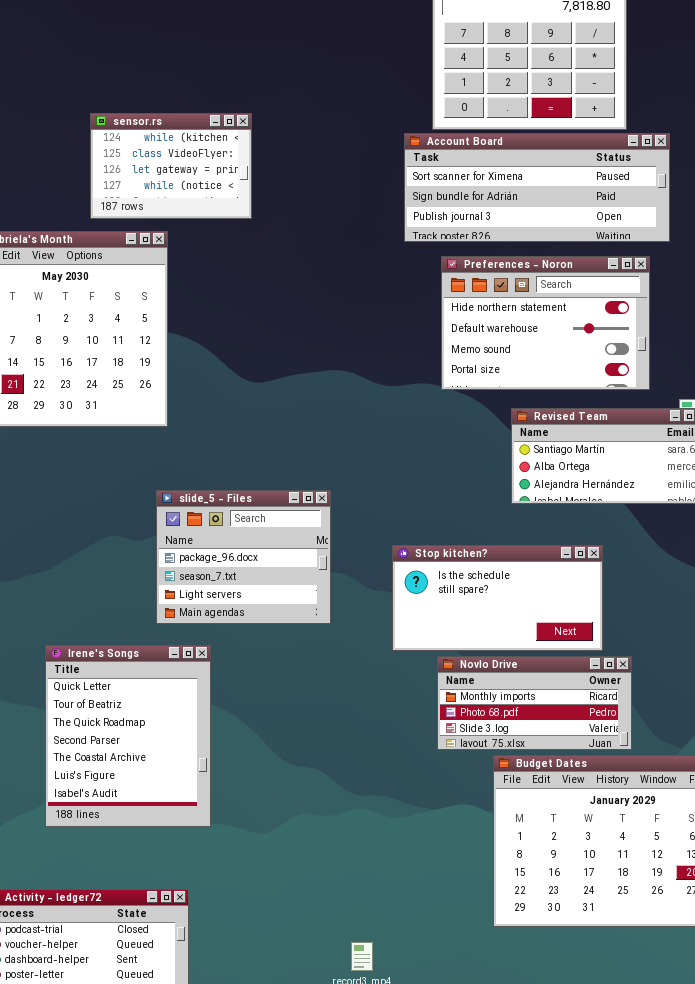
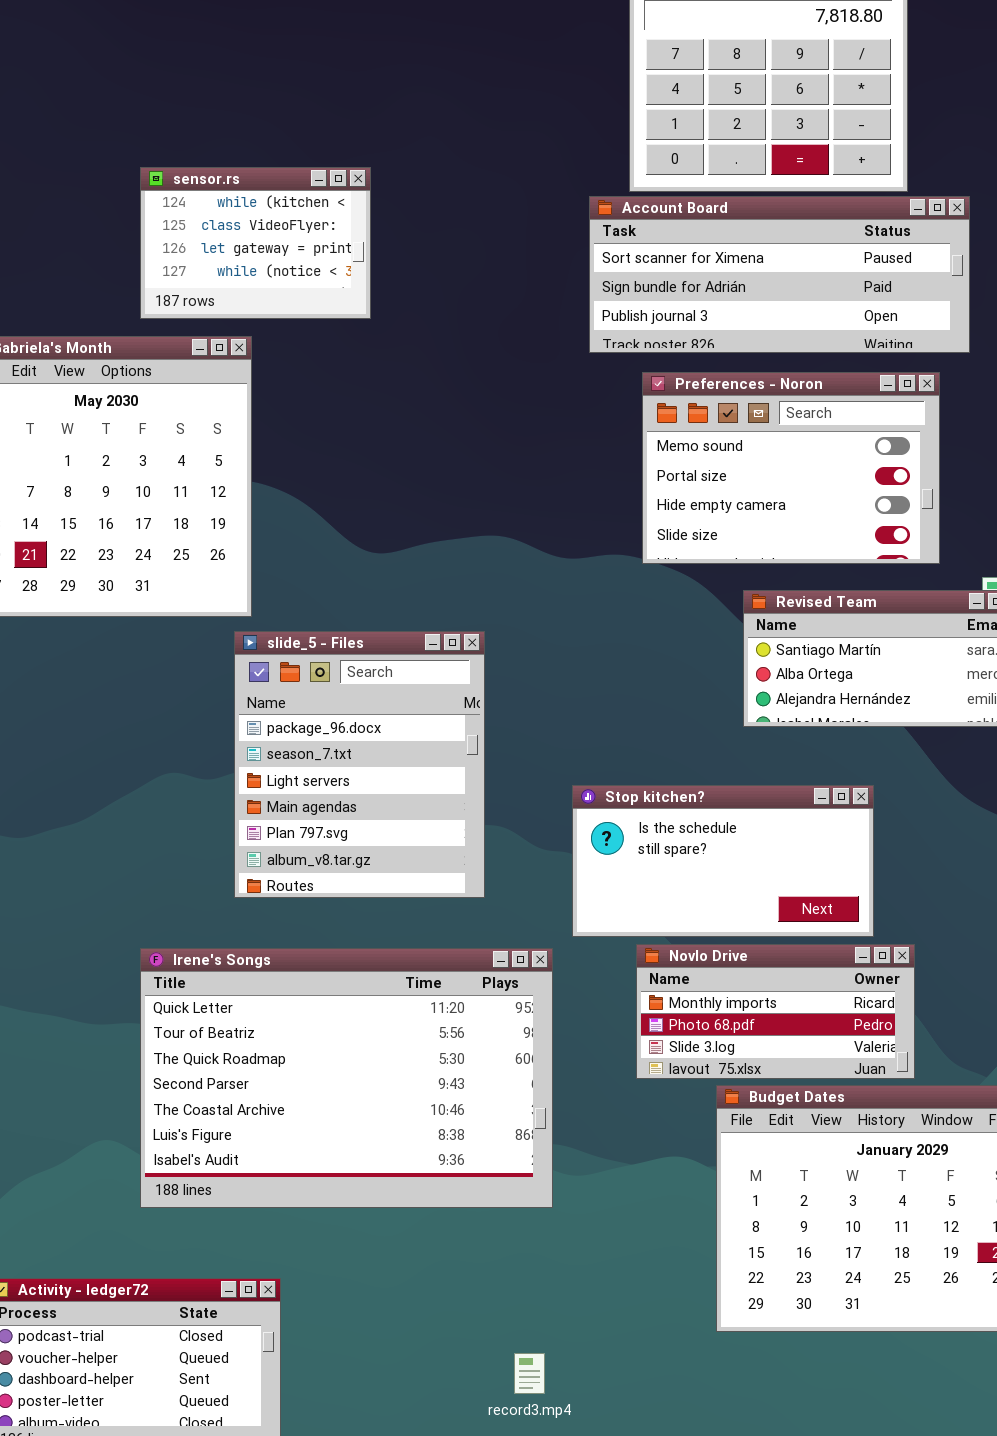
Preferences - Noron: [441,256,650,390] -> [642,372,940,564], scrolled down 2 rows
slide_5 - Files: [156,490,331,624] -> [234,631,485,898], resized
Irene's Songs: [45,645,211,827] -> [140,948,553,1208], moved, resized

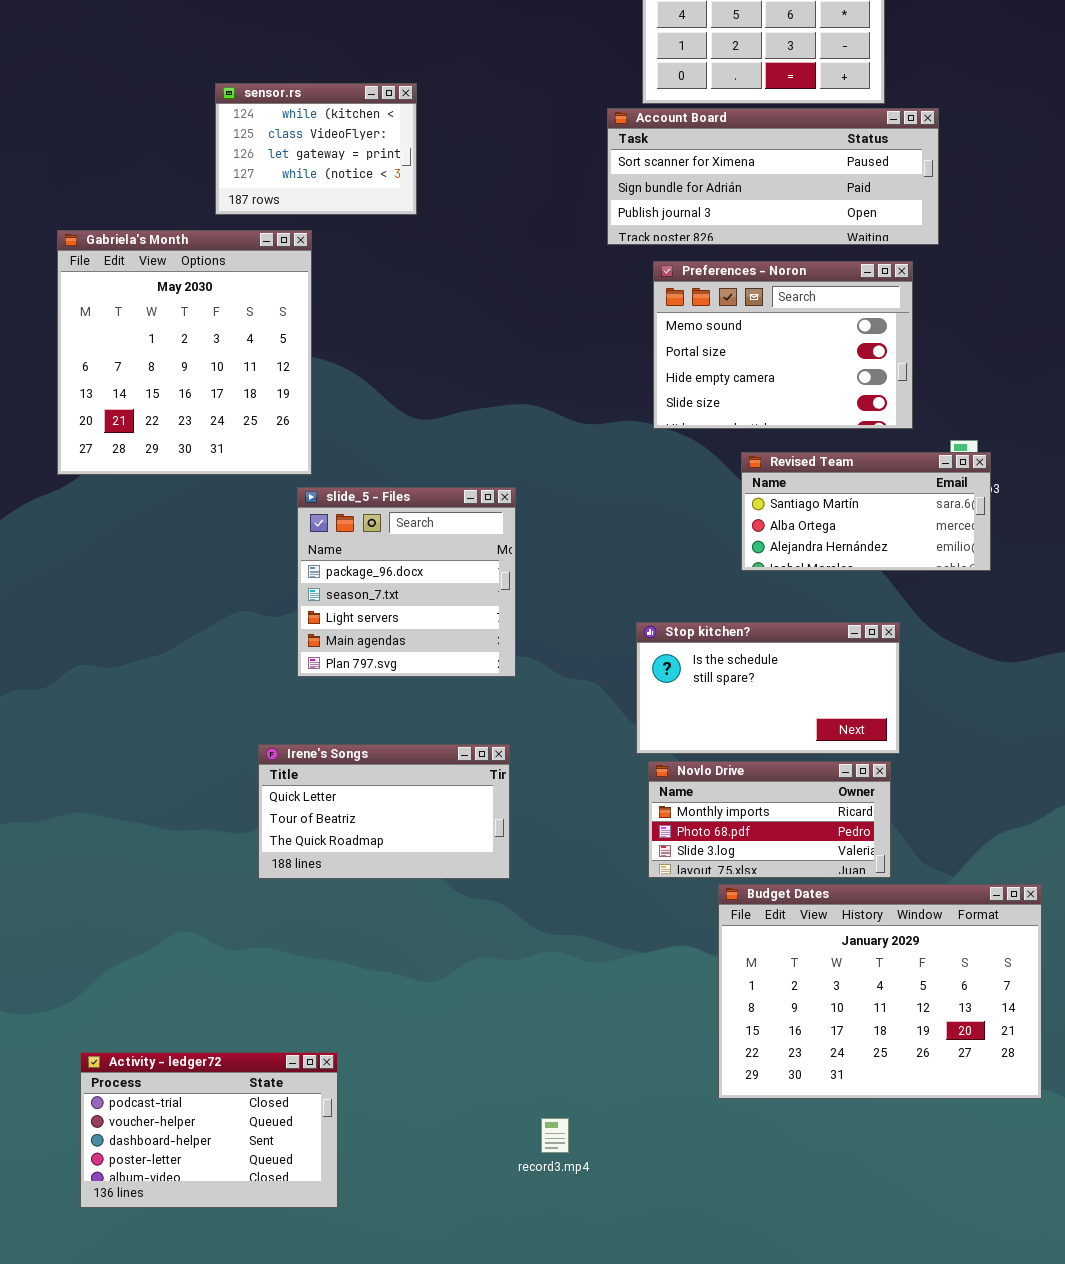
slide_5 - Files: [234,631,485,898] -> [297,487,516,677], resized
Stop kitchen?: [572,785,874,937] -> [636,622,900,754], moved
Irene's Songs: [140,948,553,1208] -> [258,744,510,879], moved, resized

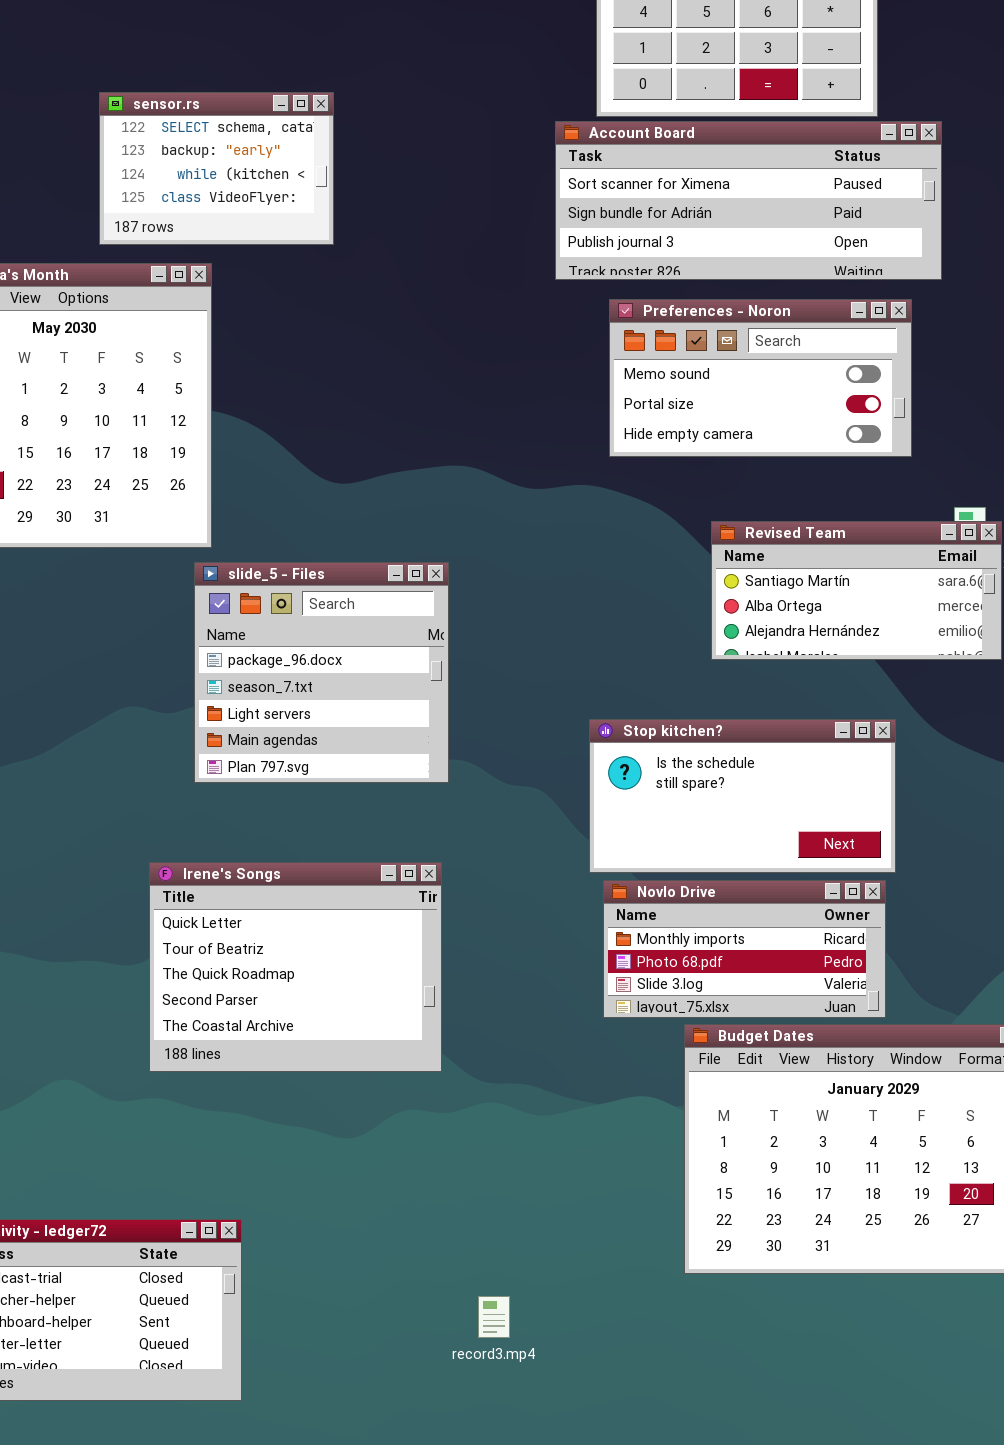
sensor.rs: [215,83,417,215] -> [99,92,334,245], scrolled up 2 rows
Preferences - Noron: [653,261,913,429] -> [609,299,912,457], resized
Irene's Songs: [258,744,510,879] -> [149,862,442,1072], resized

